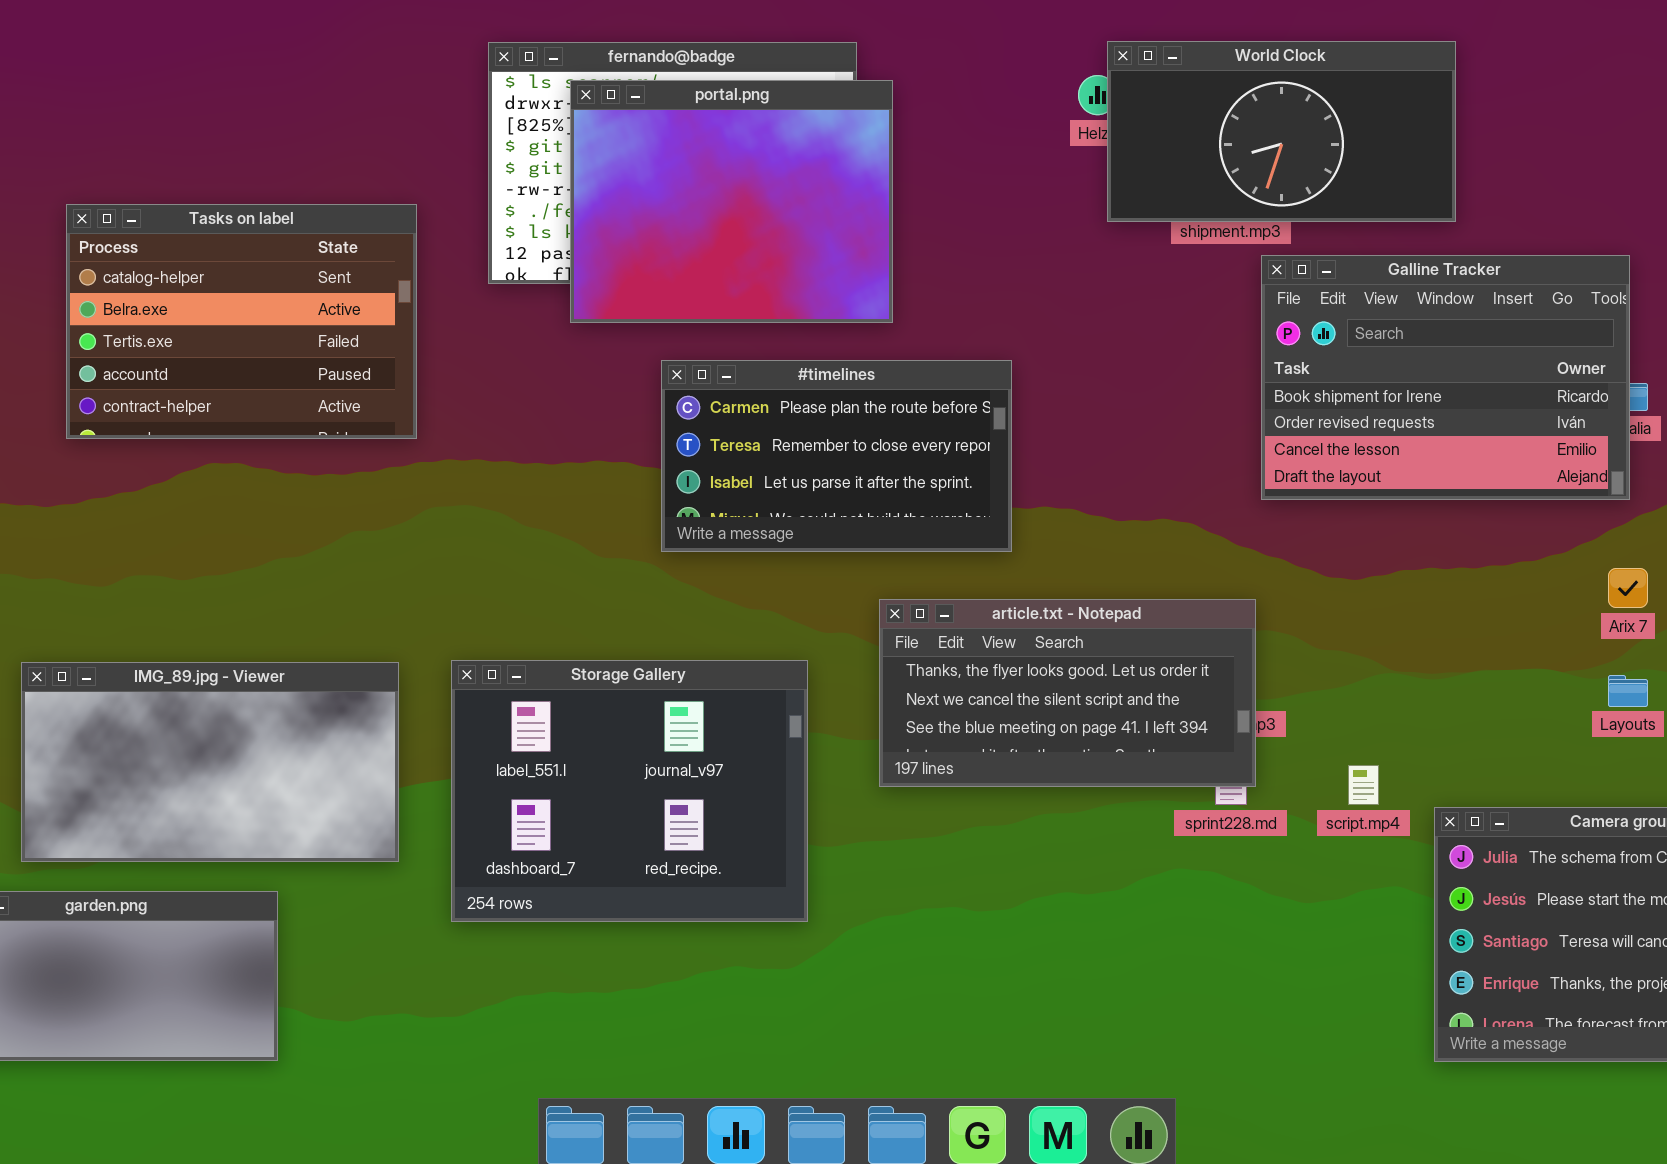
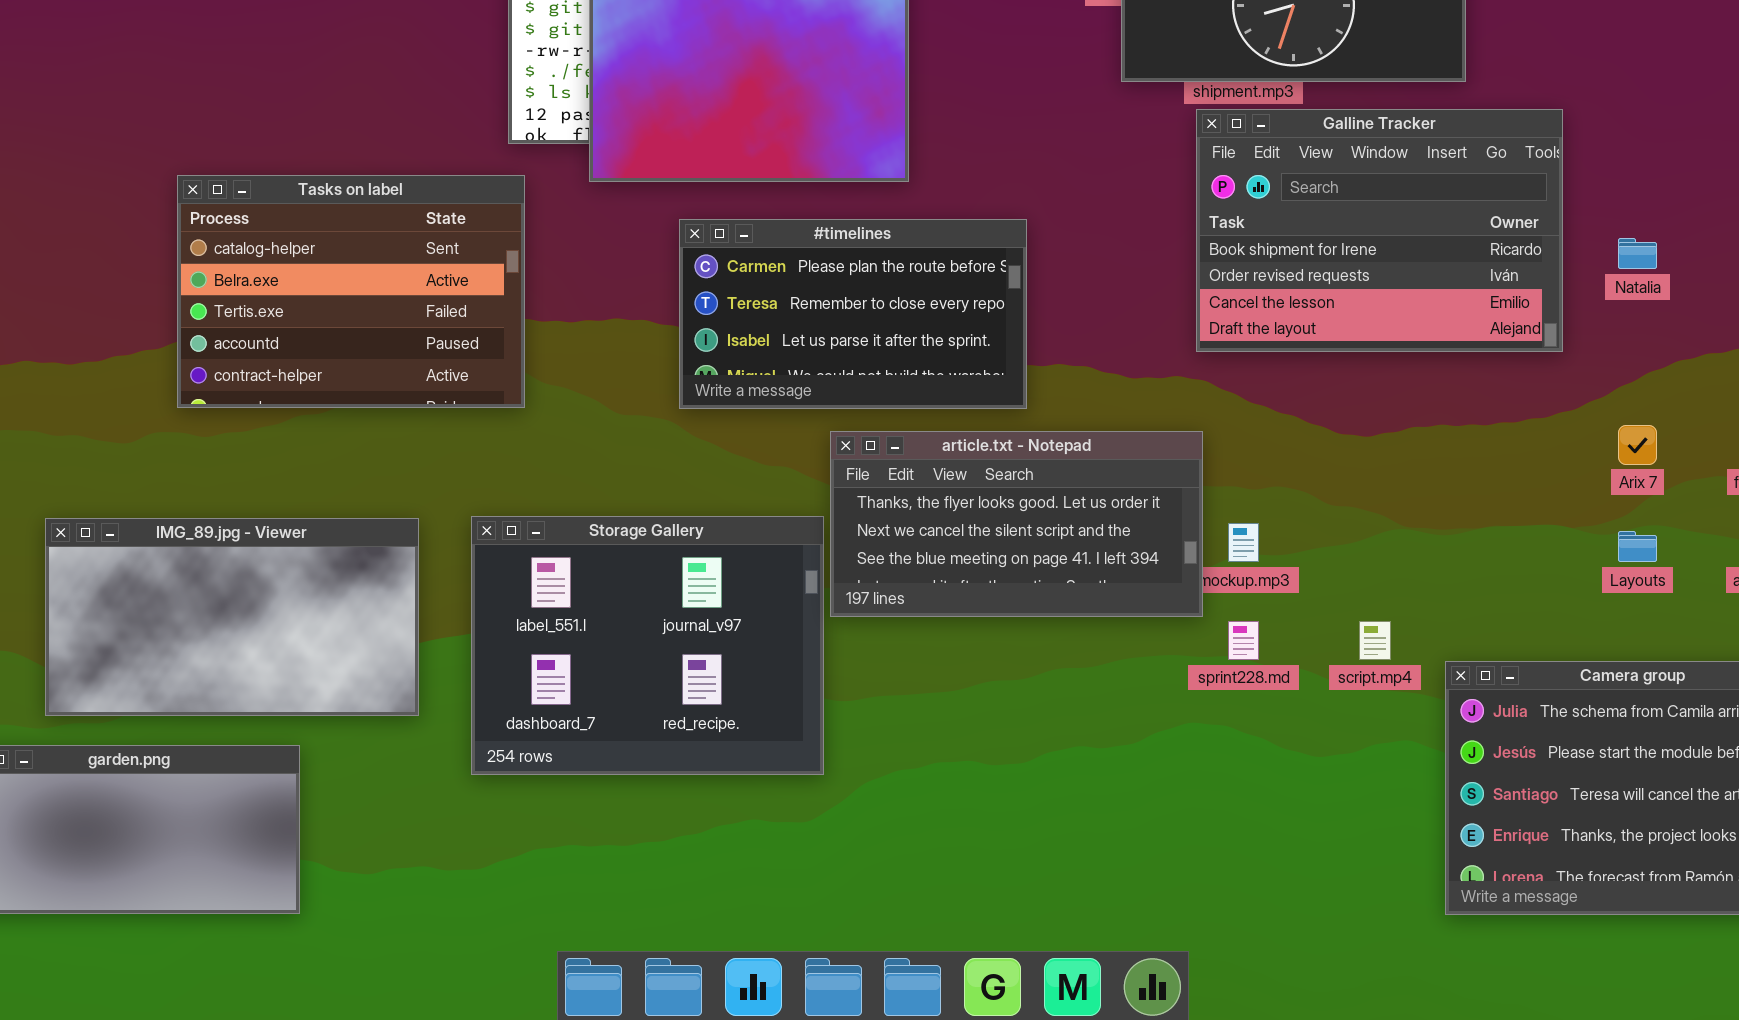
Tasks on label: [66,204,417,439] -> [177,175,525,408], moved
Galline Tracker: [1261,255,1630,500] -> [1196,109,1563,352], moved
article.txt - Notepad: [879,599,1256,787] -> [830,431,1203,617], moved

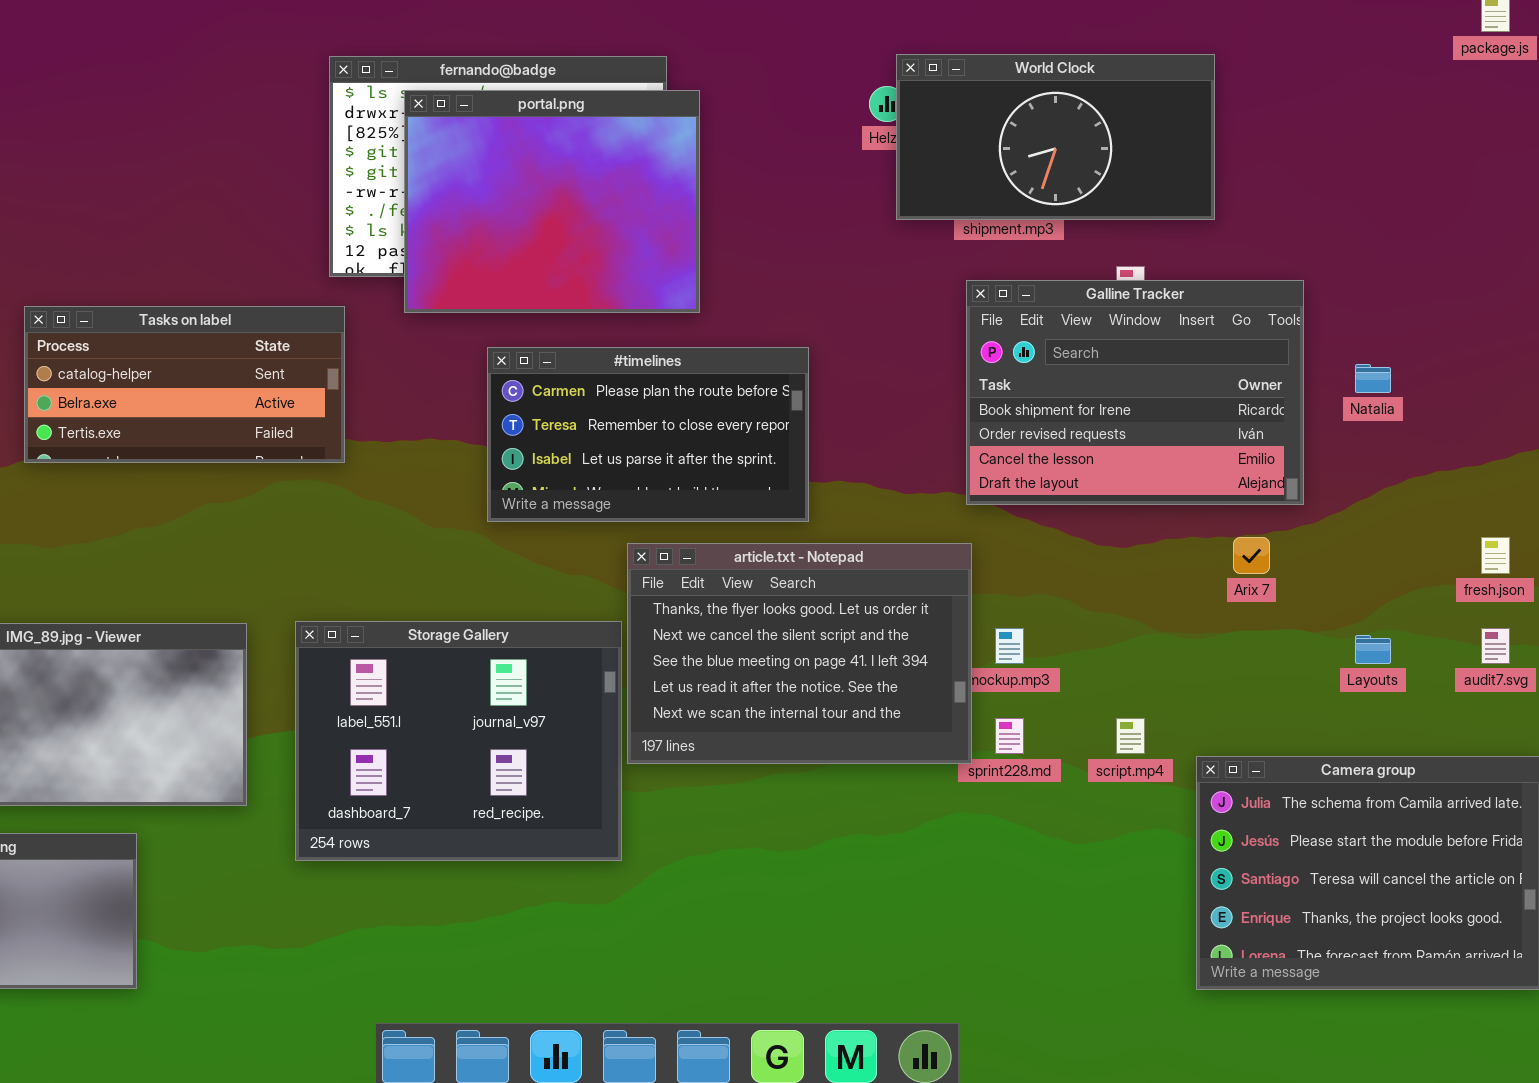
Galline Tracker: [1196,109,1563,352] -> [966,280,1304,505], moved
Tasks on label: [177,175,525,408] -> [24,306,345,463], resized
Arix 7: [1618,425,1657,465] -> [1233,537,1270,574], moved
article.txt - Notepad: [830,431,1203,617] -> [627,543,972,764], resized

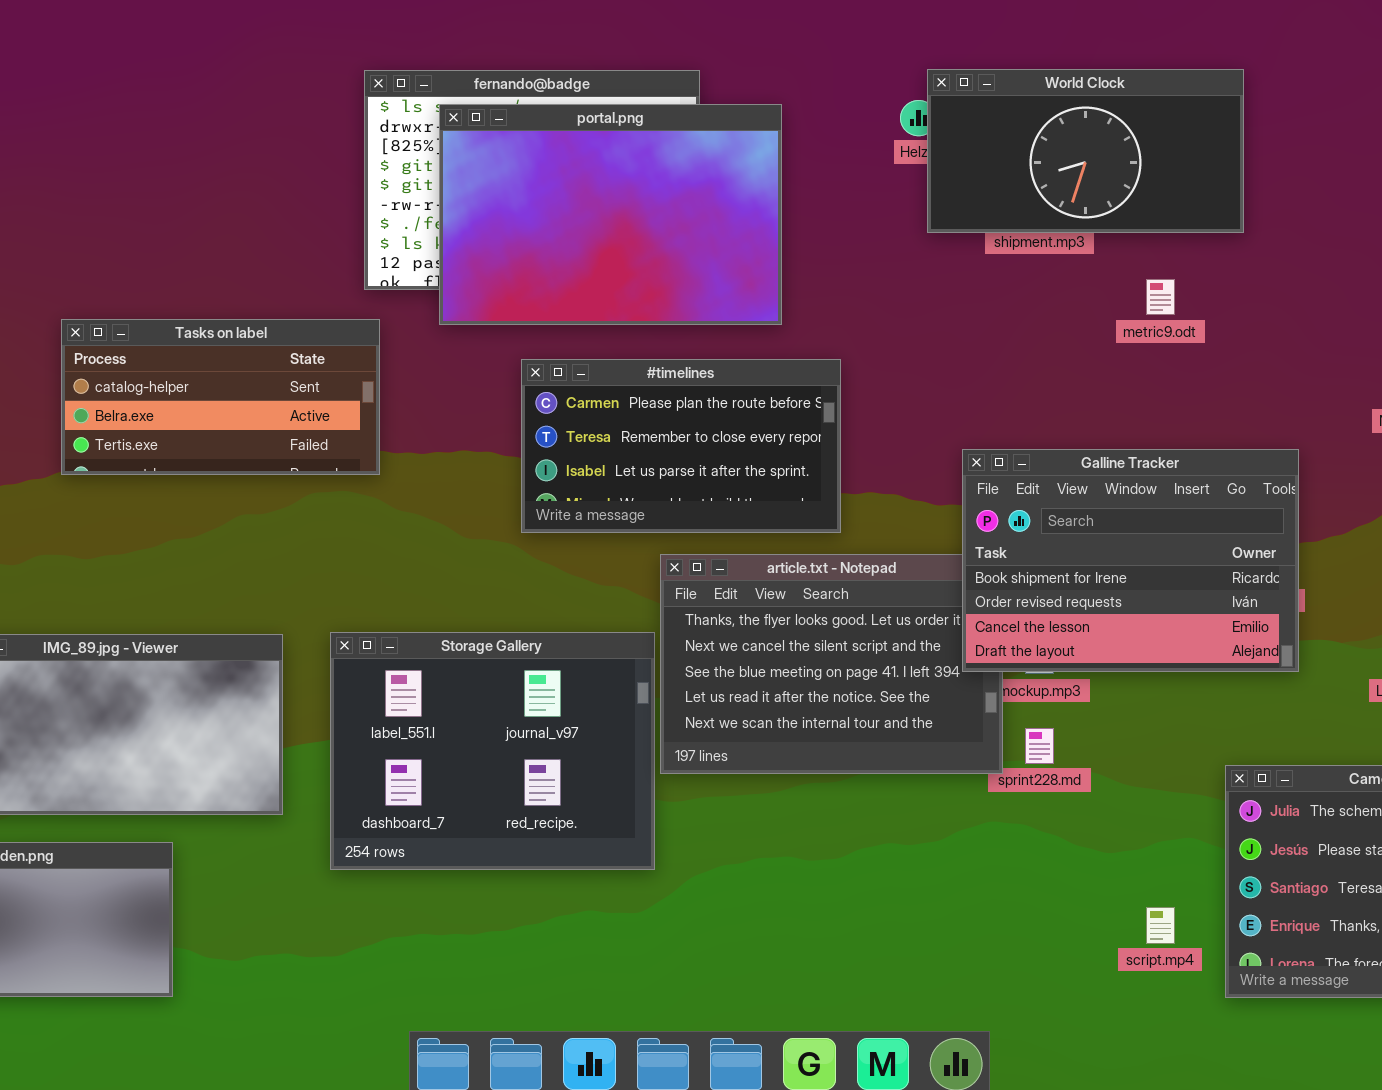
portal.png: [404,90,700,313] -> [439,104,782,325], resized
Galline Tracker: [966,280,1304,505] -> [962,449,1299,672], moved
script.mp4: [1116,718,1145,754] -> [1146,907,1175,944], moved

